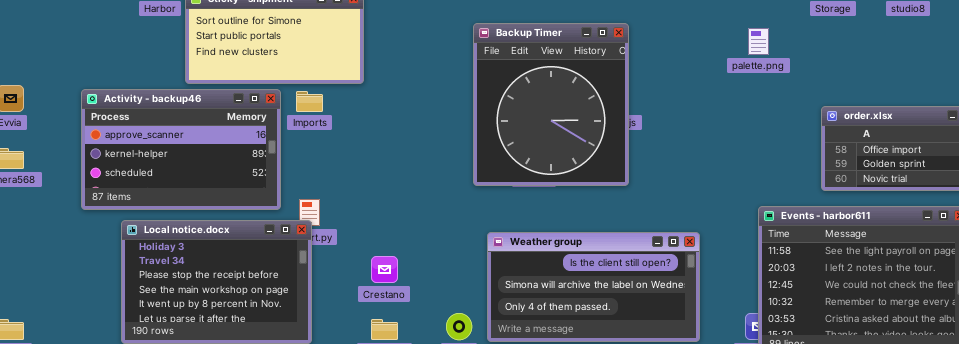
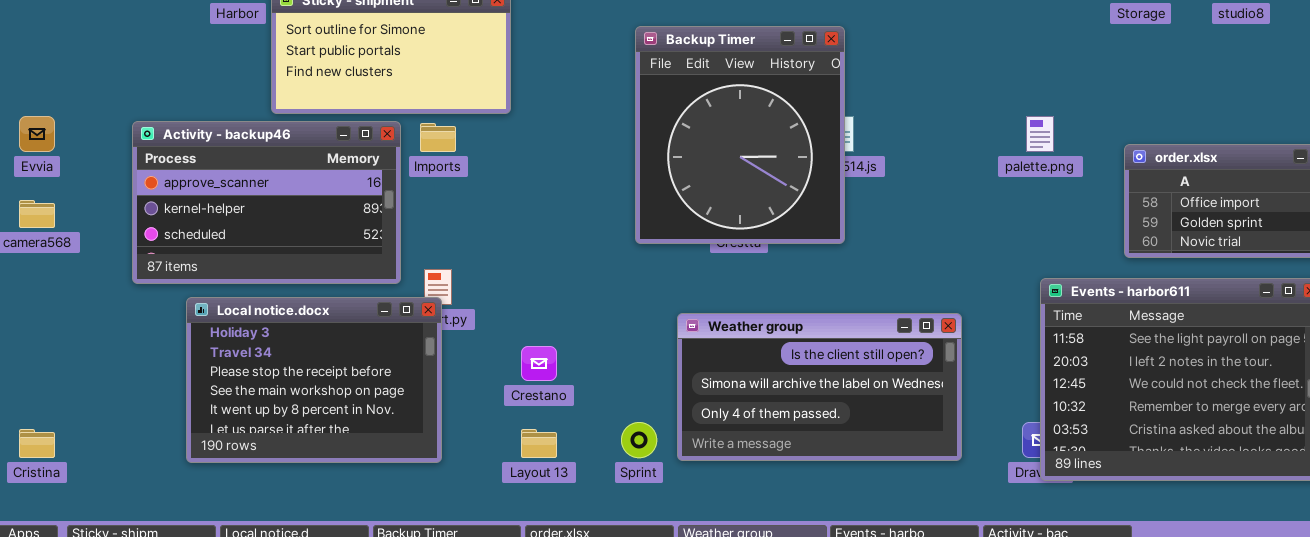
Backup Timer: [473,23,629,186] -> [635,26,845,244], moved
palette.png: [748,28,769,55] -> [1026,116,1054,152], moved

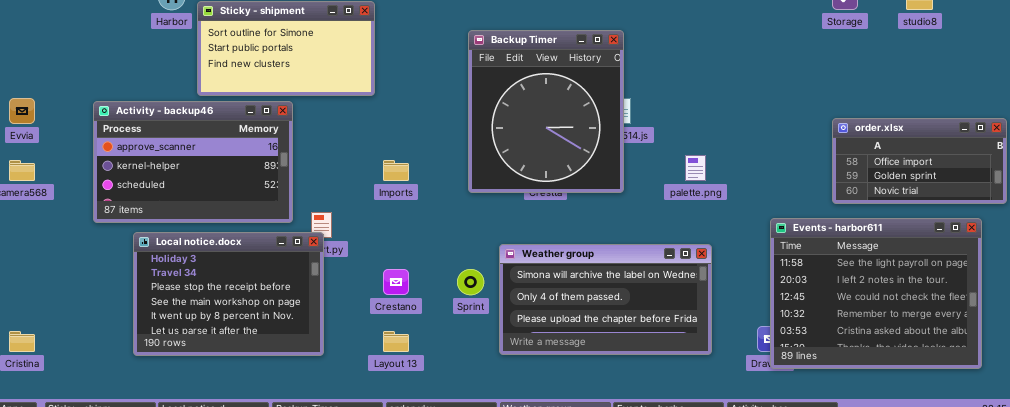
palette.png: [1026,116,1054,152] -> [685,155,706,181], moved
Imports: [420,123,456,152] -> [383,160,409,181], moved
Weather group: [677,313,962,461] -> [499,244,712,355], scrolled down 1 row
Sprint: [621,422,657,458] -> [457,269,484,295], moved

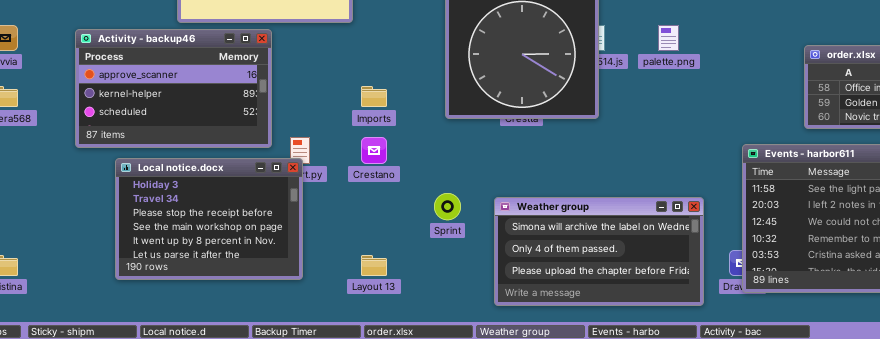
palette.png: [685,155,706,181] -> [658,25,679,51], moved
Weather group: [499,244,712,355] -> [494,197,704,306], moved
Crestano: [383,269,409,295] -> [361,137,387,164], moved

